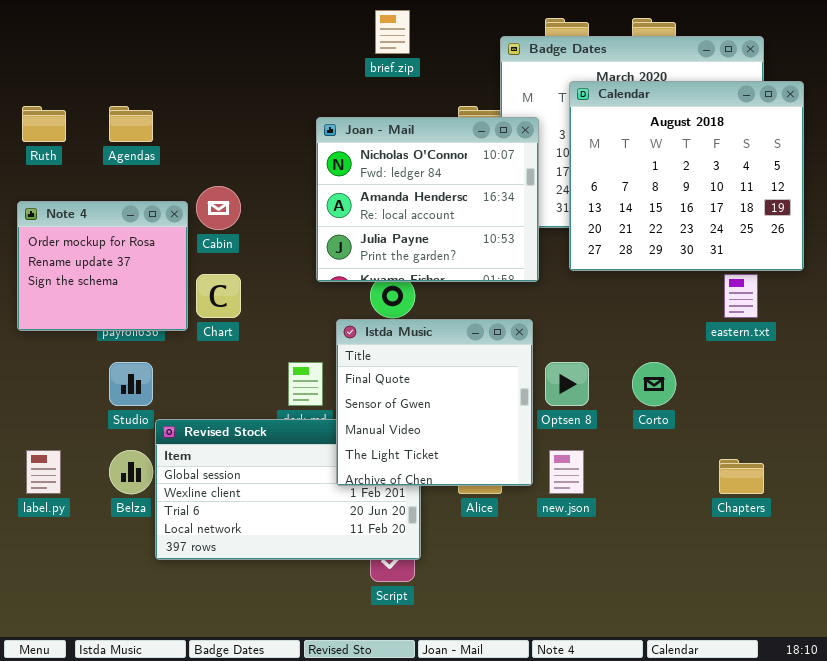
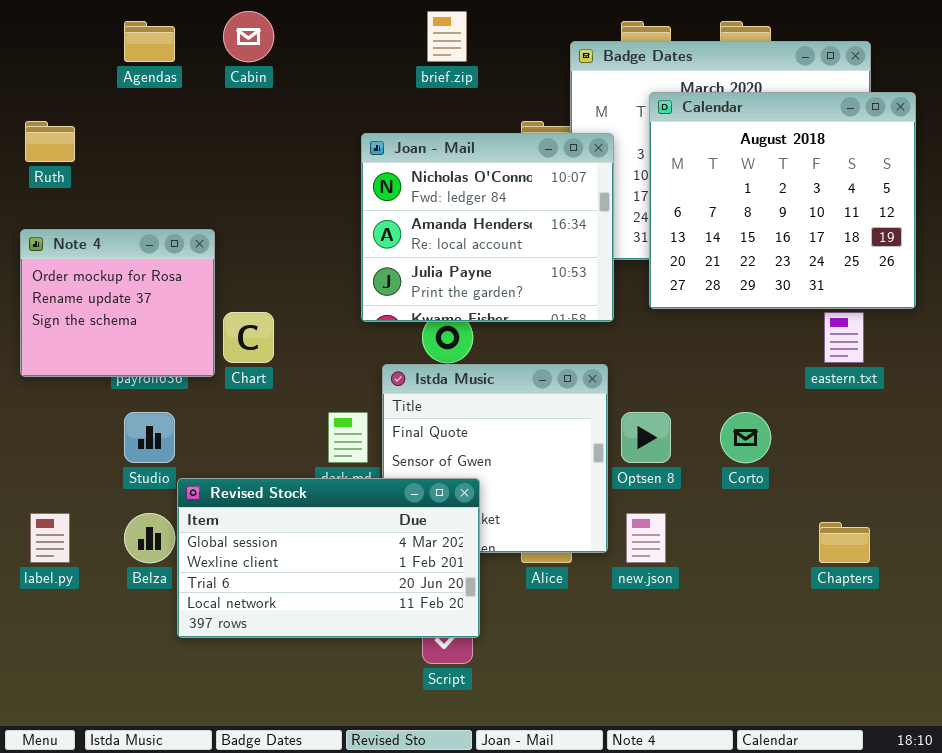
Agendas: [109,106,153,142] -> [124,21,175,62], moved
Cabin: [196,186,241,230] -> [223,11,274,62], moved
Revised Stock: [155,419,421,560] -> [177,478,480,638], raised

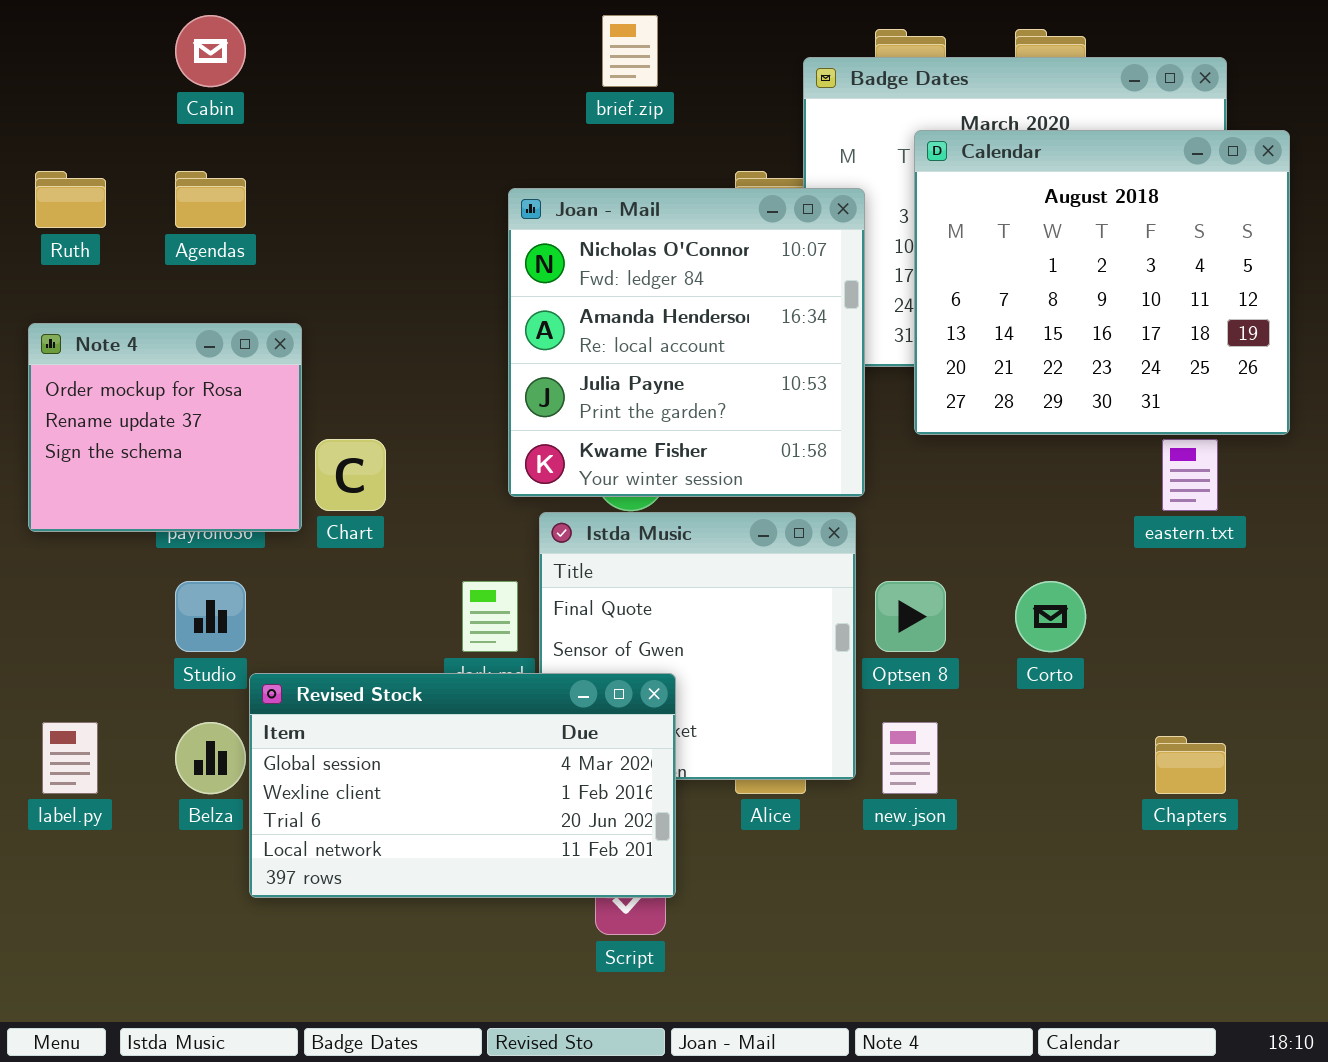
Cabin: [223,11,274,62] -> [175,15,246,87], moved
Agendas: [124,21,175,62] -> [175,171,246,228], moved
Joan - Mail: [361,133,614,322] -> [508,188,865,497], resized

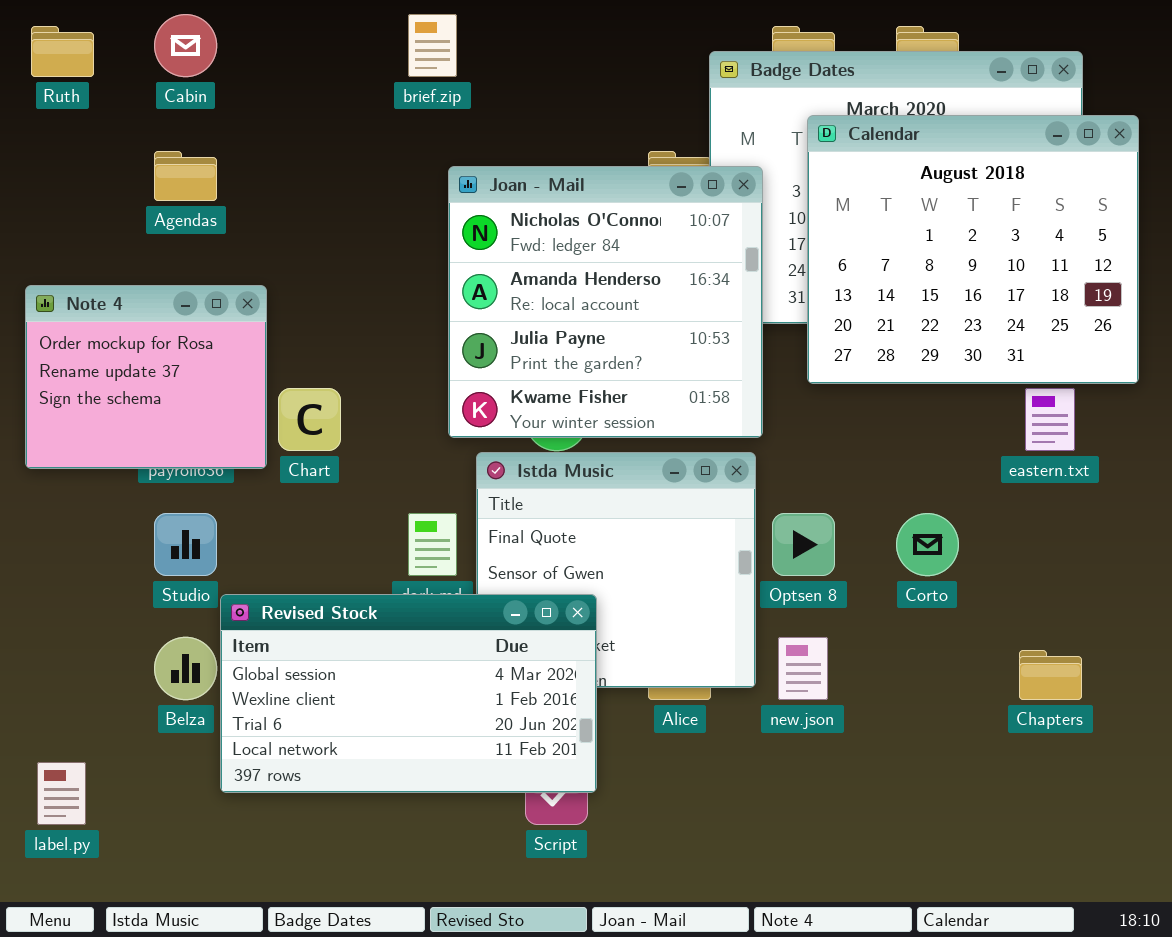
brief.zip: [602,15,658,87] -> [408,14,457,77], moved
Ruth: [35,171,106,228] -> [31,26,94,77], moved
label.py: [42,722,98,794] -> [37,762,86,825], moved

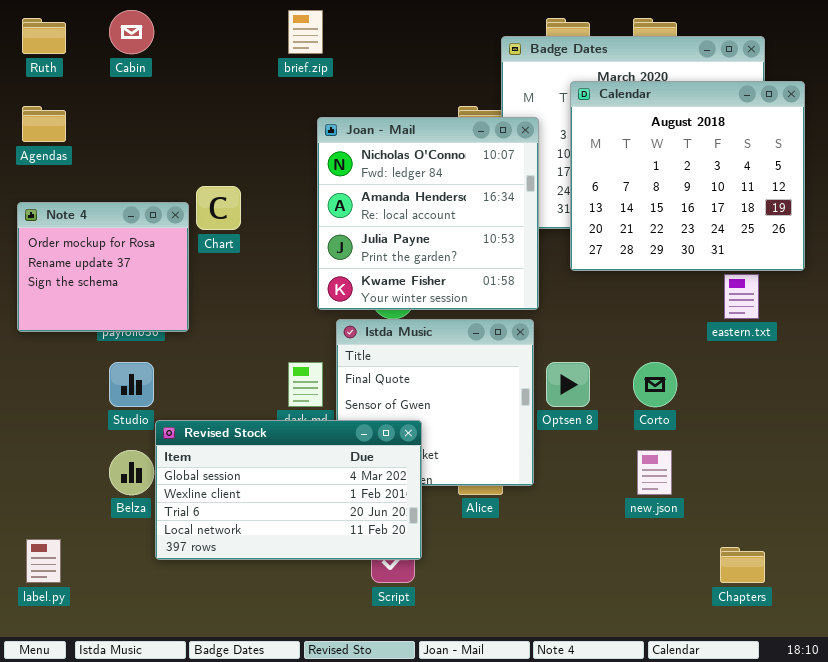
Agendas: [154,151,217,201] -> [22,106,66,142], moved
Chart: [278,388,341,451] -> [196,186,241,230], moved
new.json: [778,637,828,700] -> [637,450,672,495], moved
Chapters: [1019,650,1082,700] -> [720,547,765,583], moved

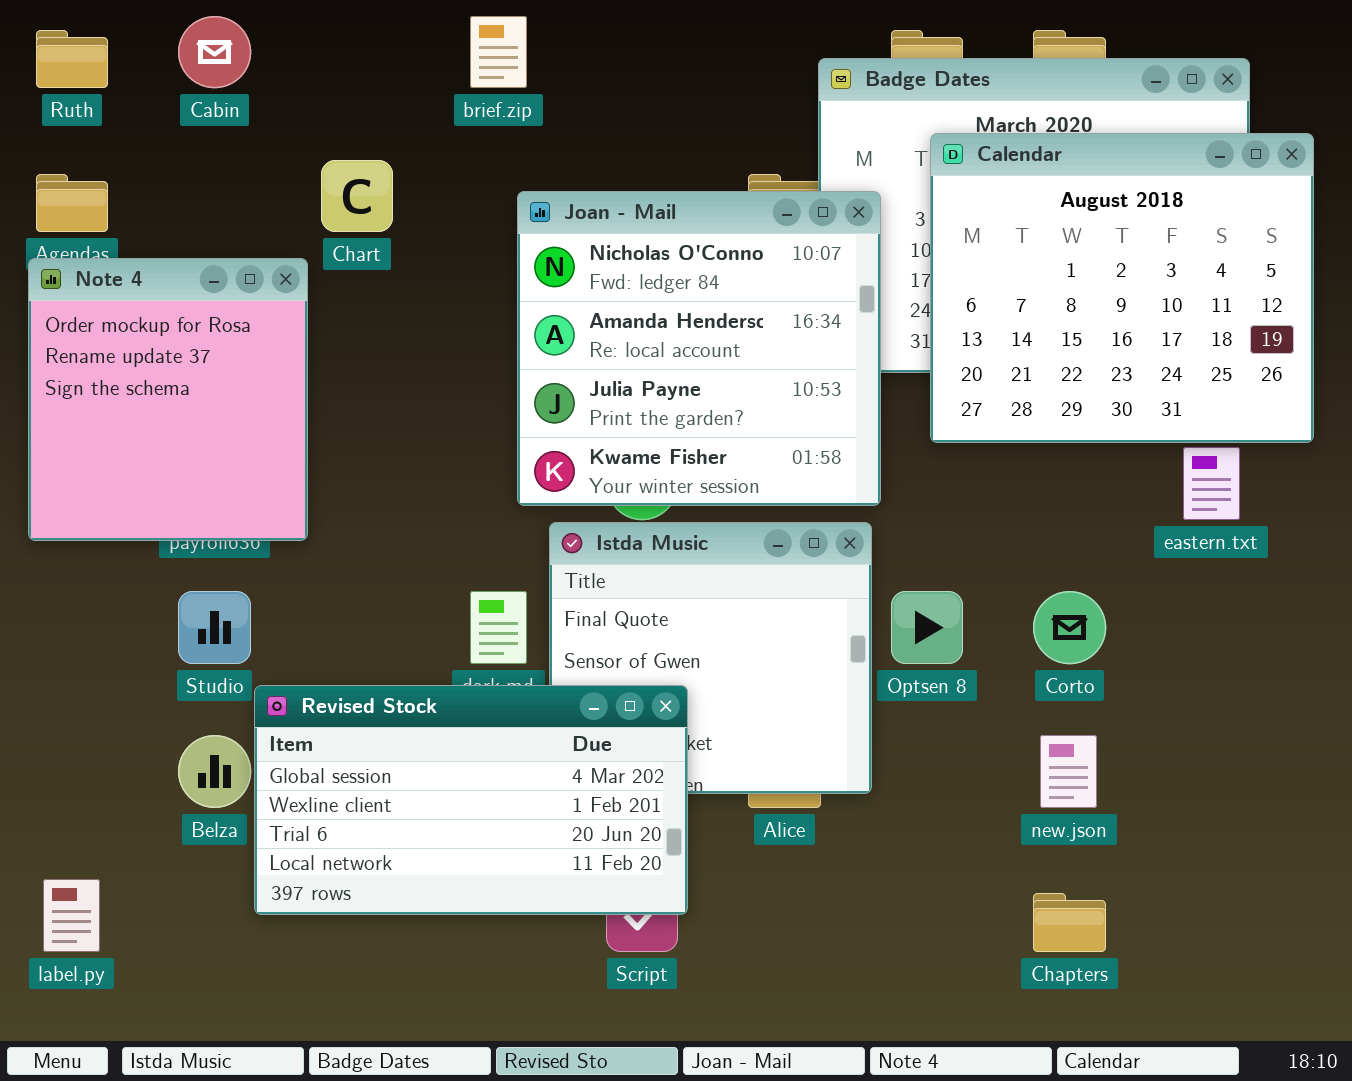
Chart: [196,186,241,230] -> [321,160,393,232], moved
Note 4: [17,202,189,332] -> [28,258,308,541], resized
Chapters: [720,547,765,583] -> [1033,893,1106,952], moved

